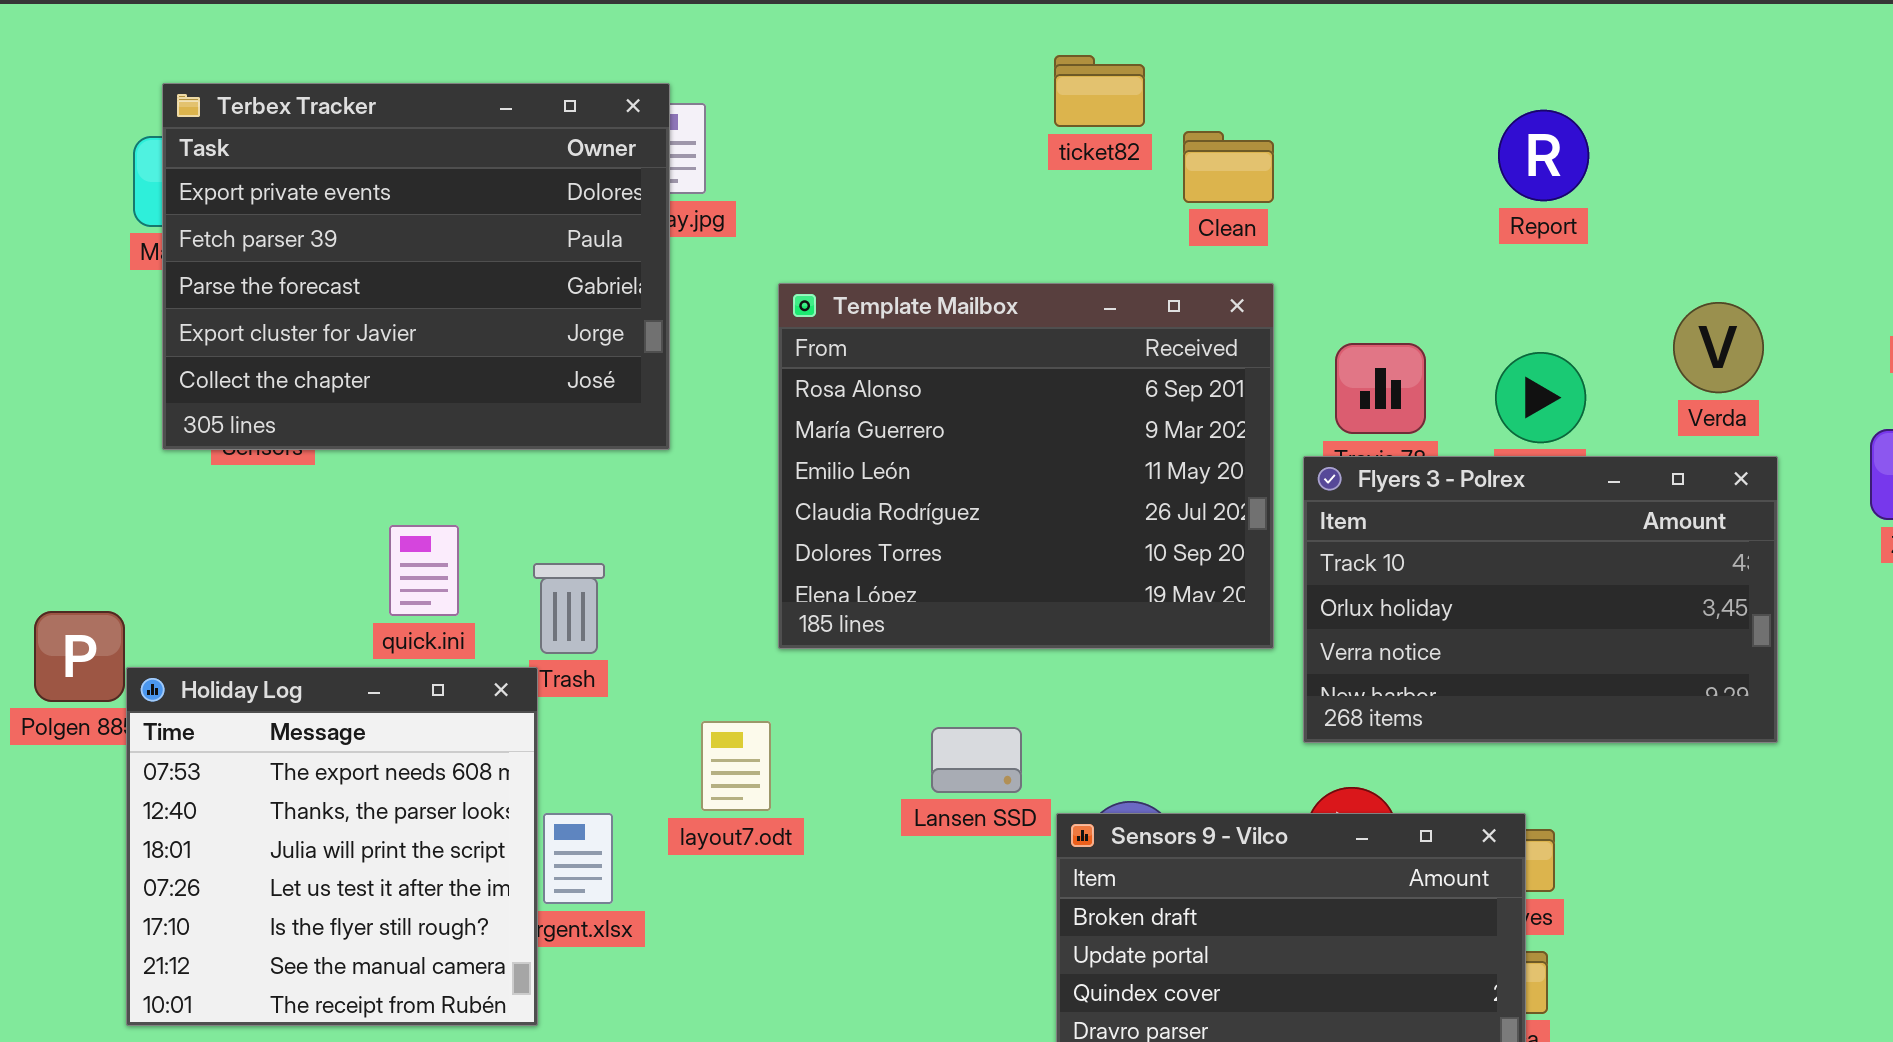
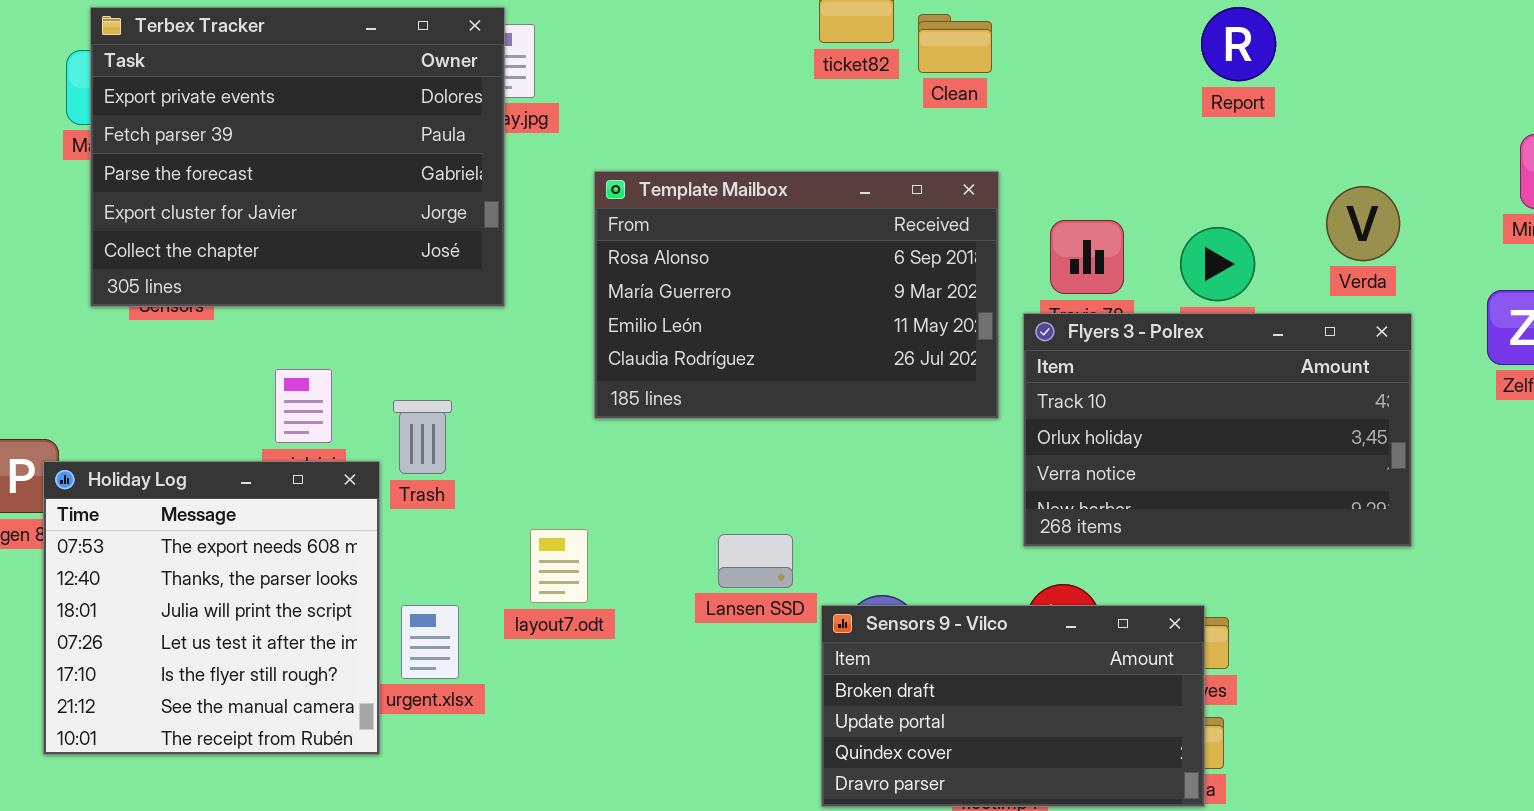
Report: [1498,110,1589,201] -> [1201,7,1276,81], moved
Clean: [1183,131,1274,203] -> [918,14,992,73], moved
Template Mailbox: [778,283,1274,649] -> [594,171,999,419], resized
Holiday Log: [126,667,538,1026] -> [43,461,380,755], moved

